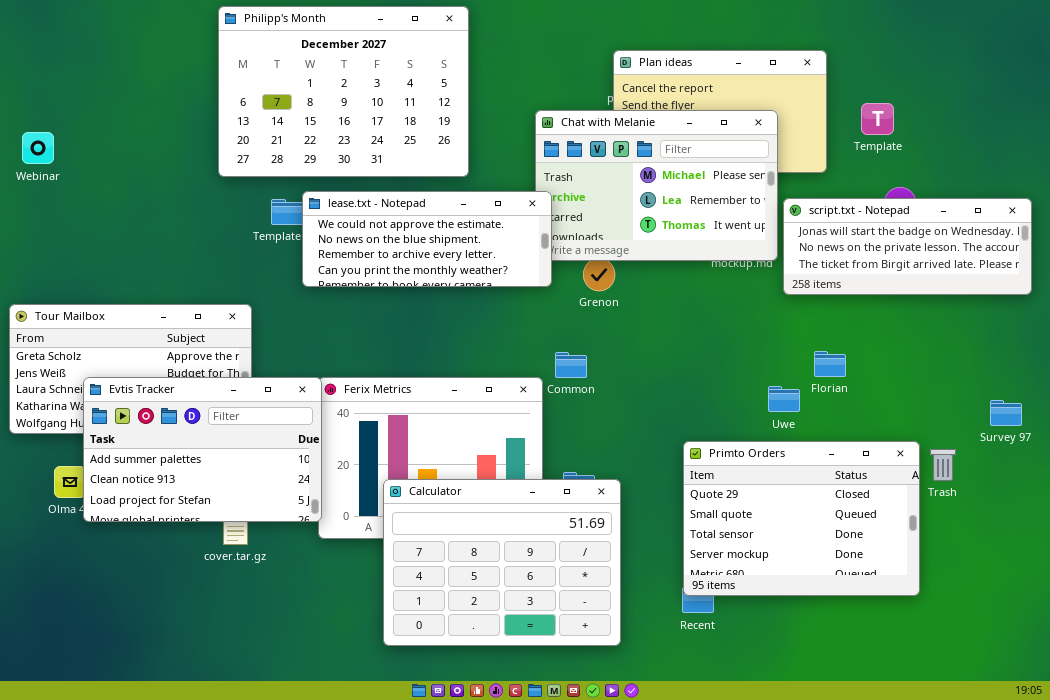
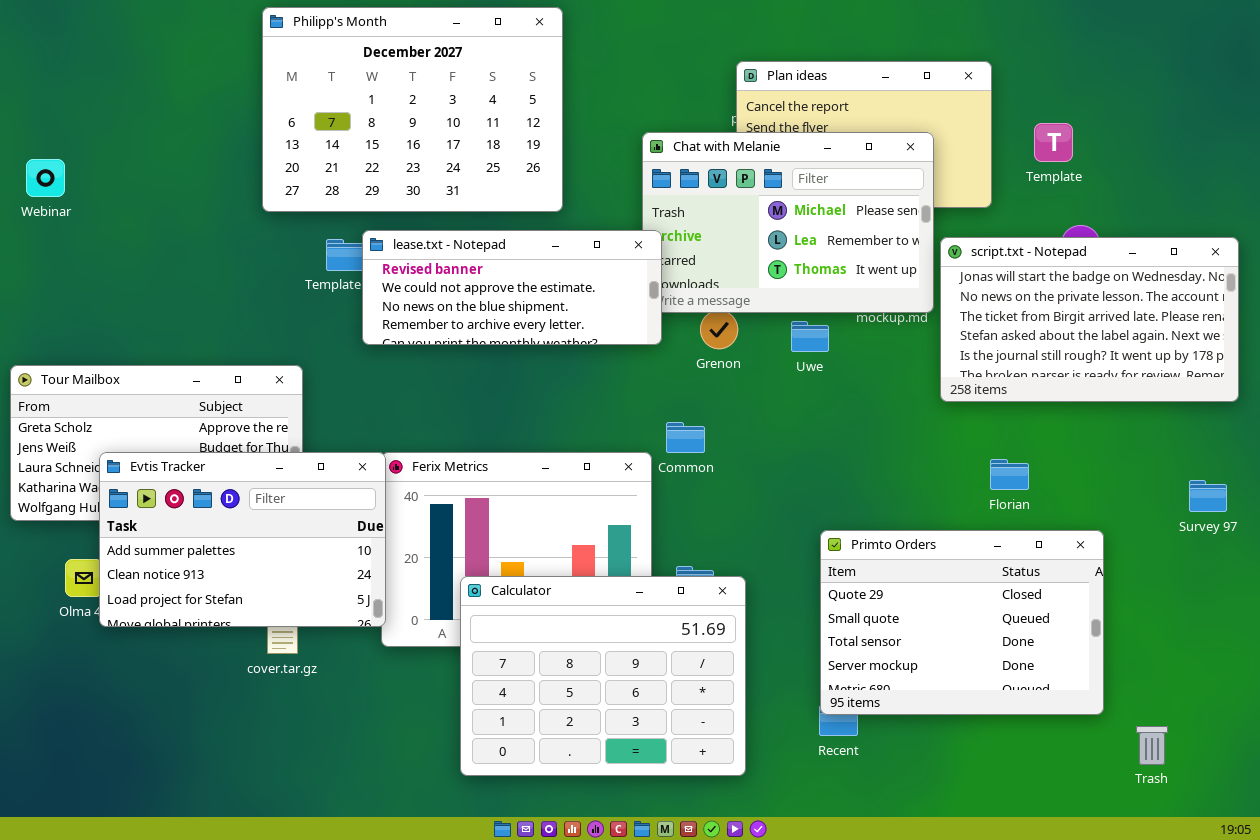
lease.txt - Notepad: [302,191,552,287] -> [362,230,662,345], scrolled up 1 row
script.txt - Notepad: [783,198,1032,295] -> [940,237,1239,402], resized
Florian: [814,351,846,377] -> [990,459,1029,490], moved
Uwe: [768,386,800,412] -> [791,321,829,352], moved
Trash: [930,449,956,481] -> [1136,726,1168,765], moved

